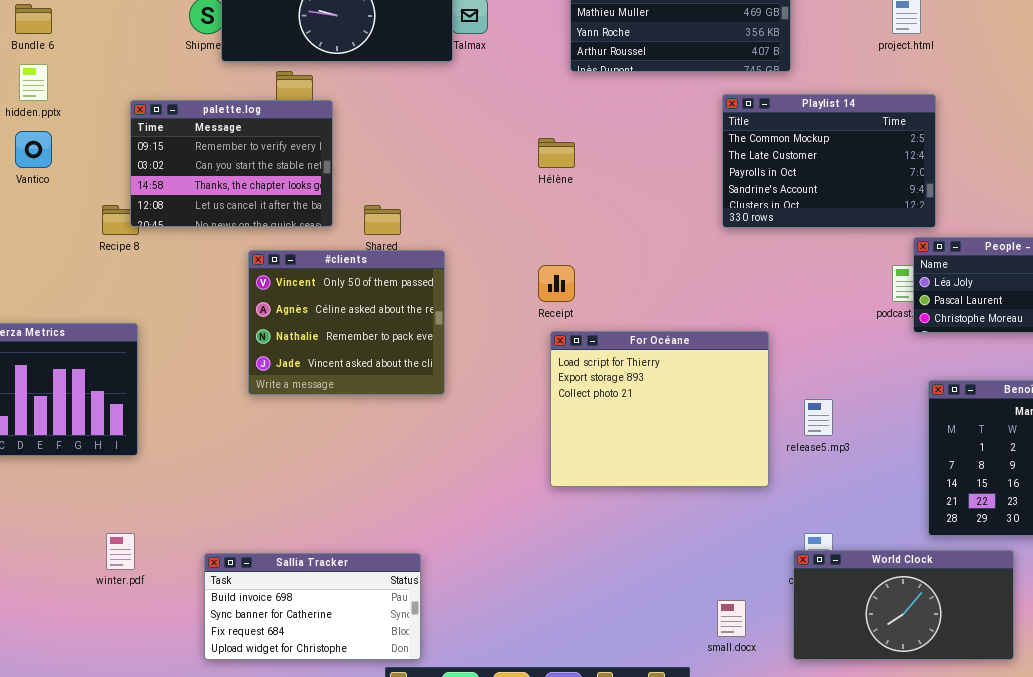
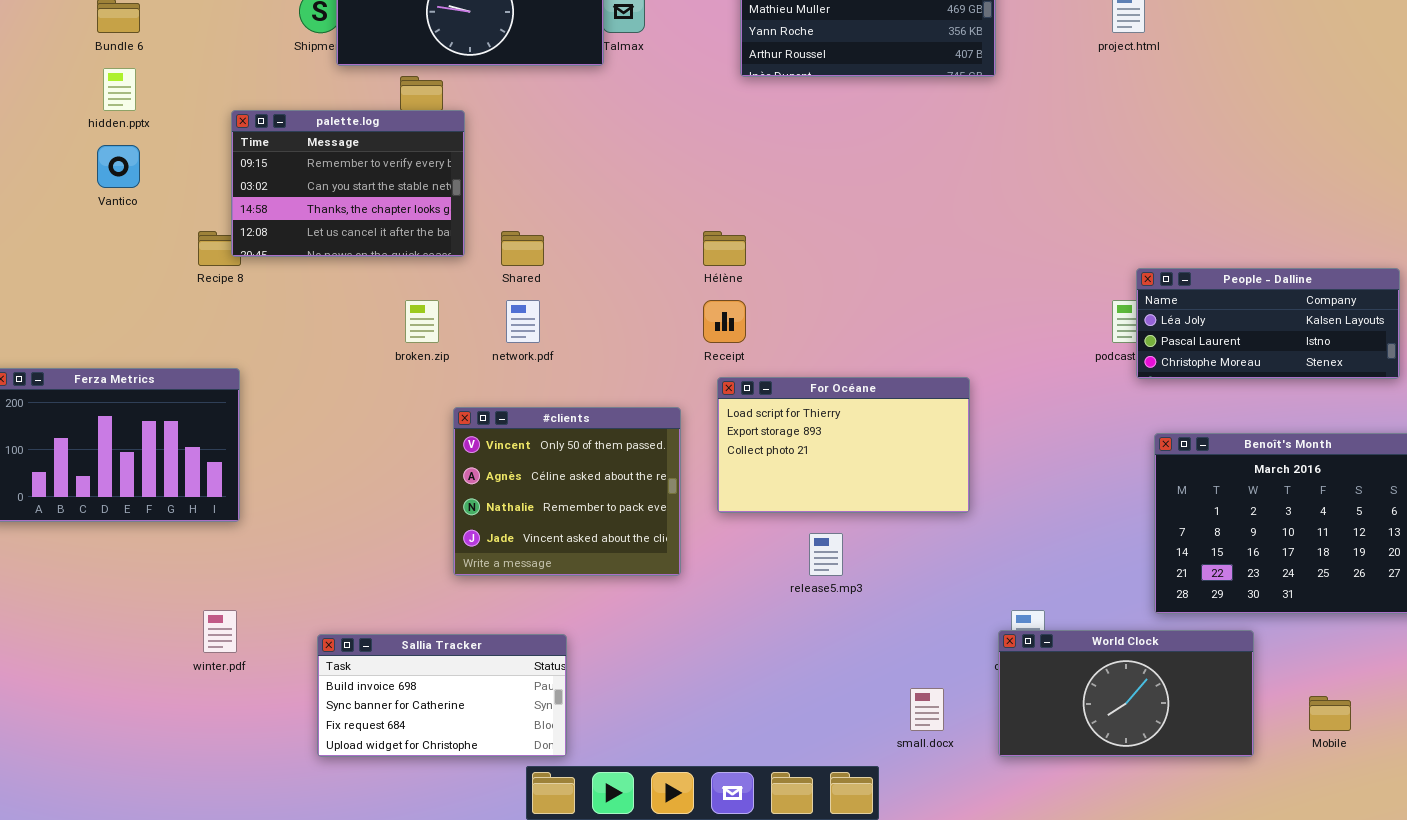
Playlist 14: [722,94,936,228] -> none, closed
Hélène: [538,138,575,168] -> [703,231,746,266], moved
#clients: [248,250,445,395] -> [453,407,681,576], moved
For Océane: [550,331,769,487] -> [717,377,970,513], resized
release5.mp3: [804,399,833,436] -> [809,533,843,576], moved

